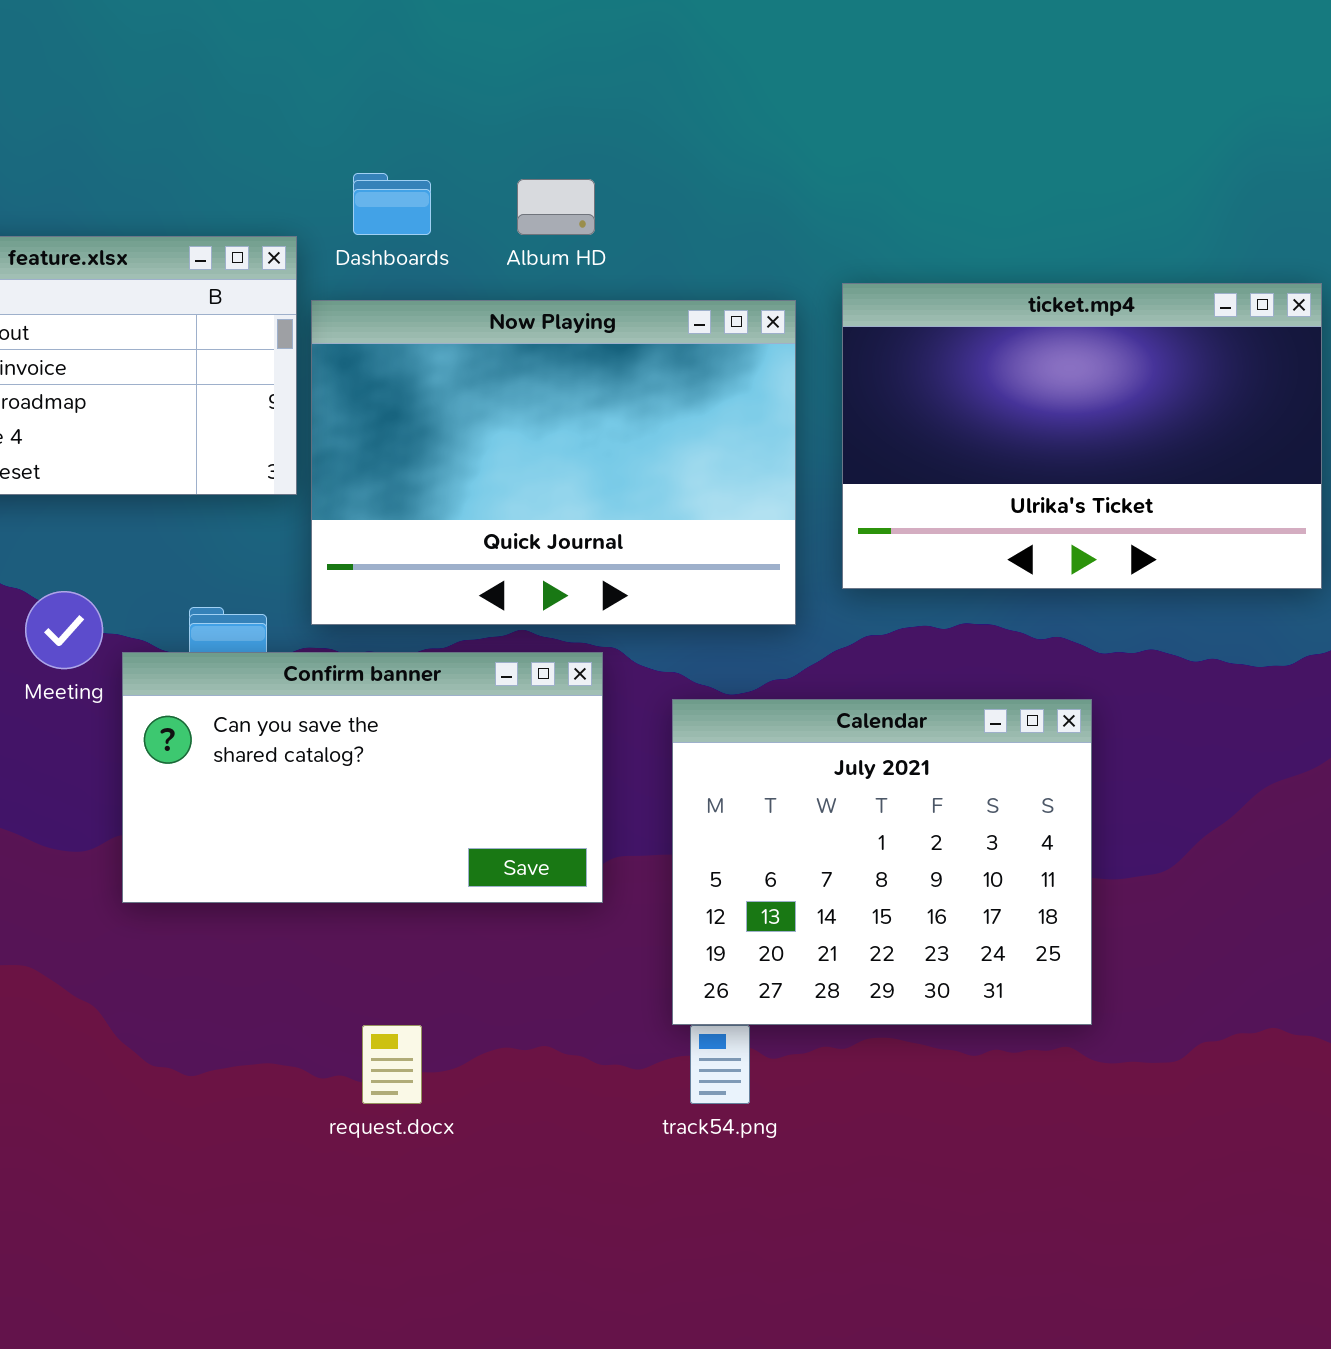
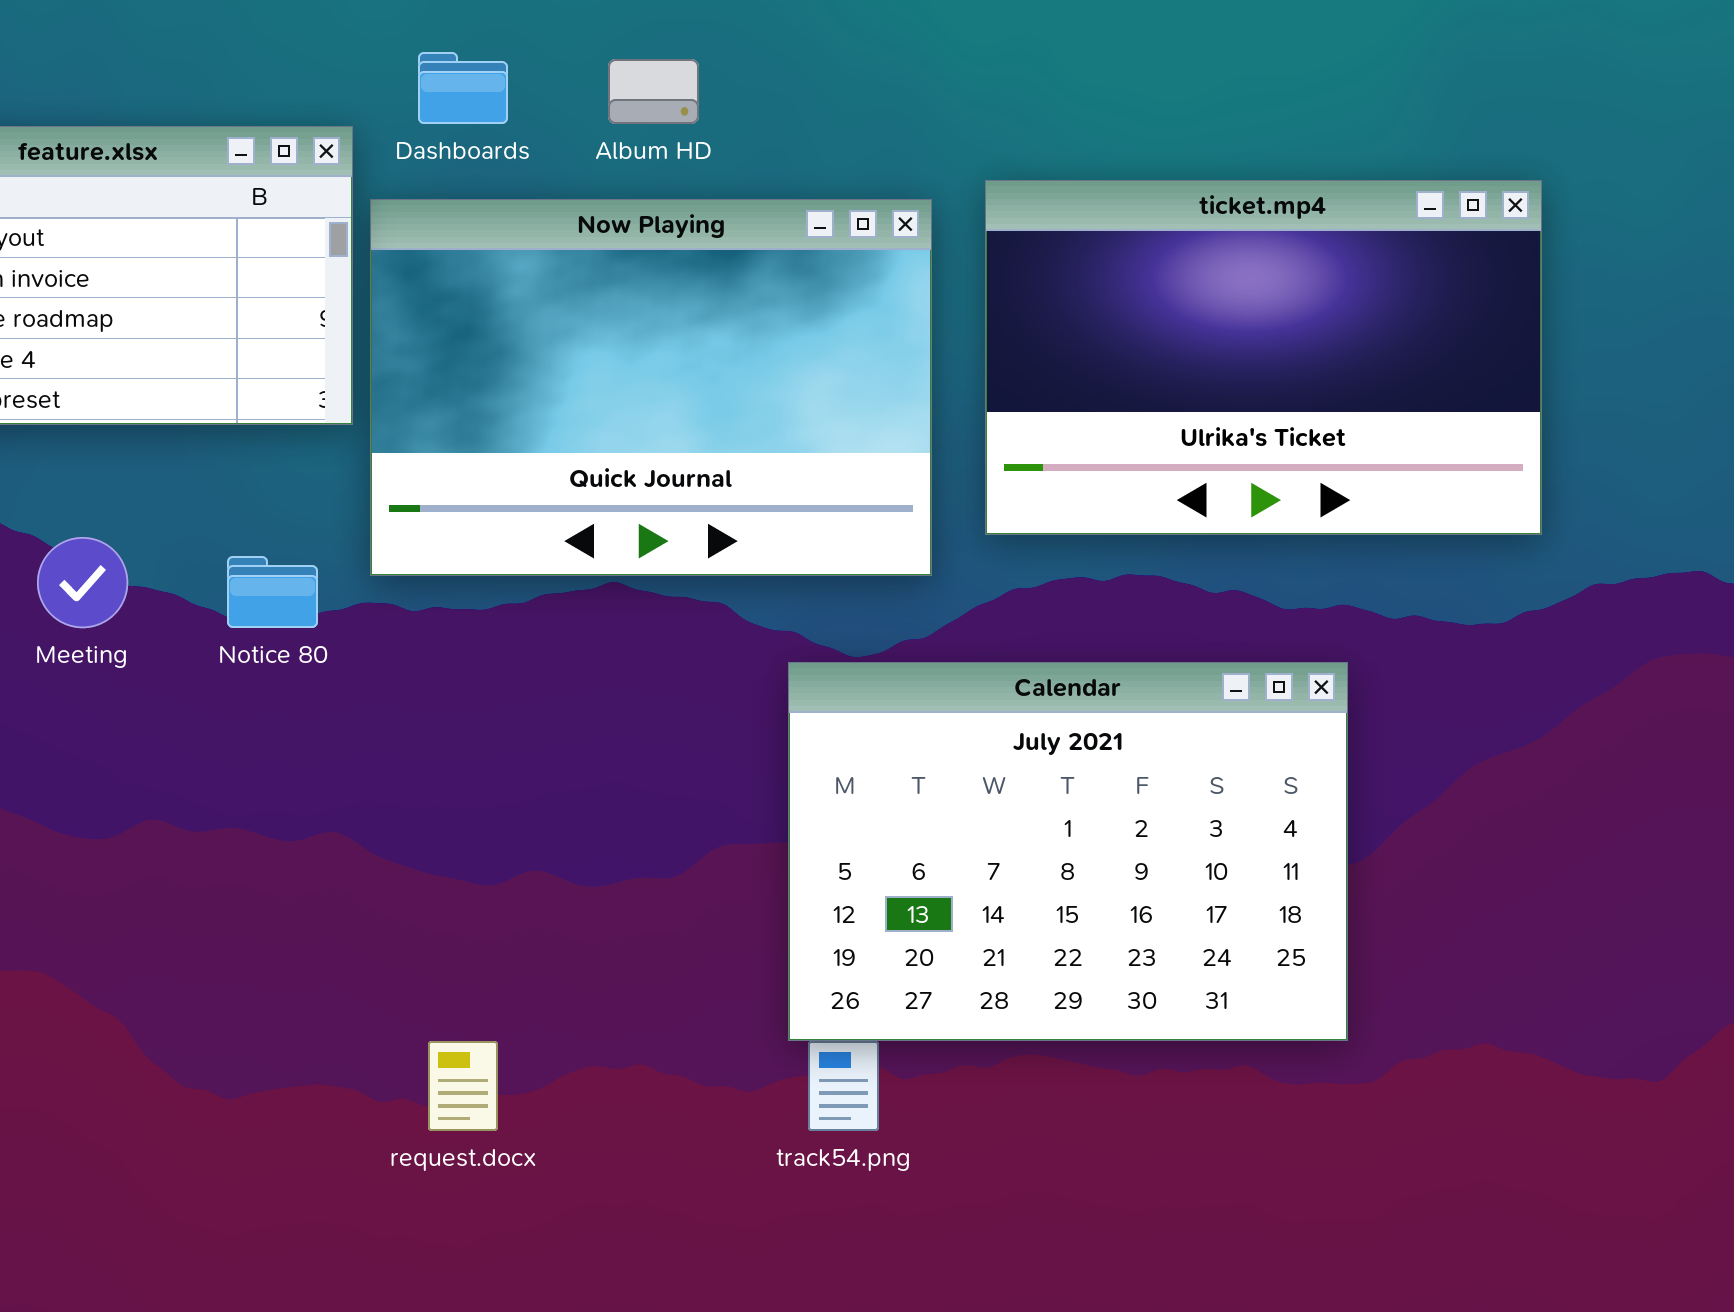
Confirm banner: [122,652,603,903] -> none, closed
Calendar: [672,699,1092,1025] -> [788,662,1348,1041], resized

